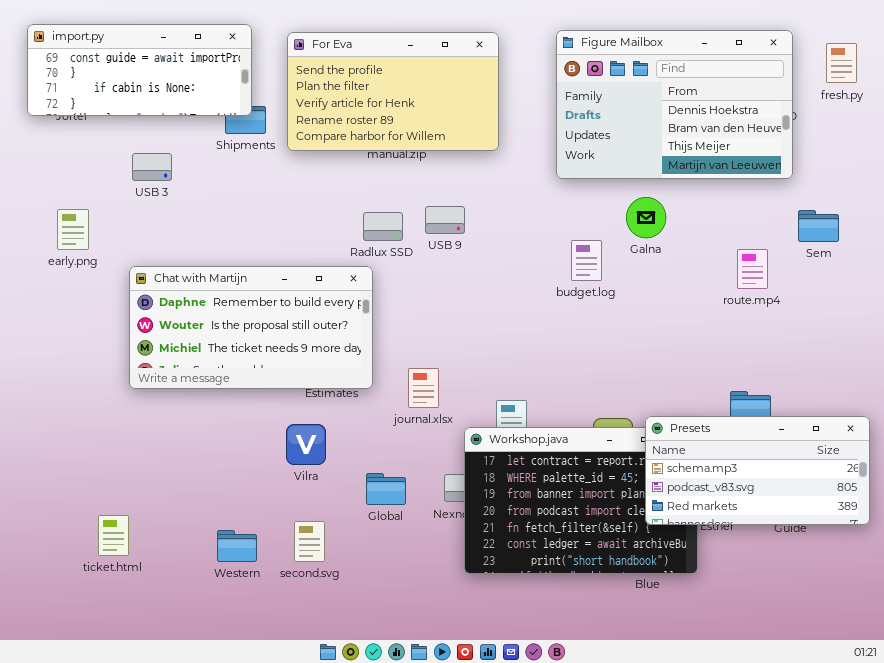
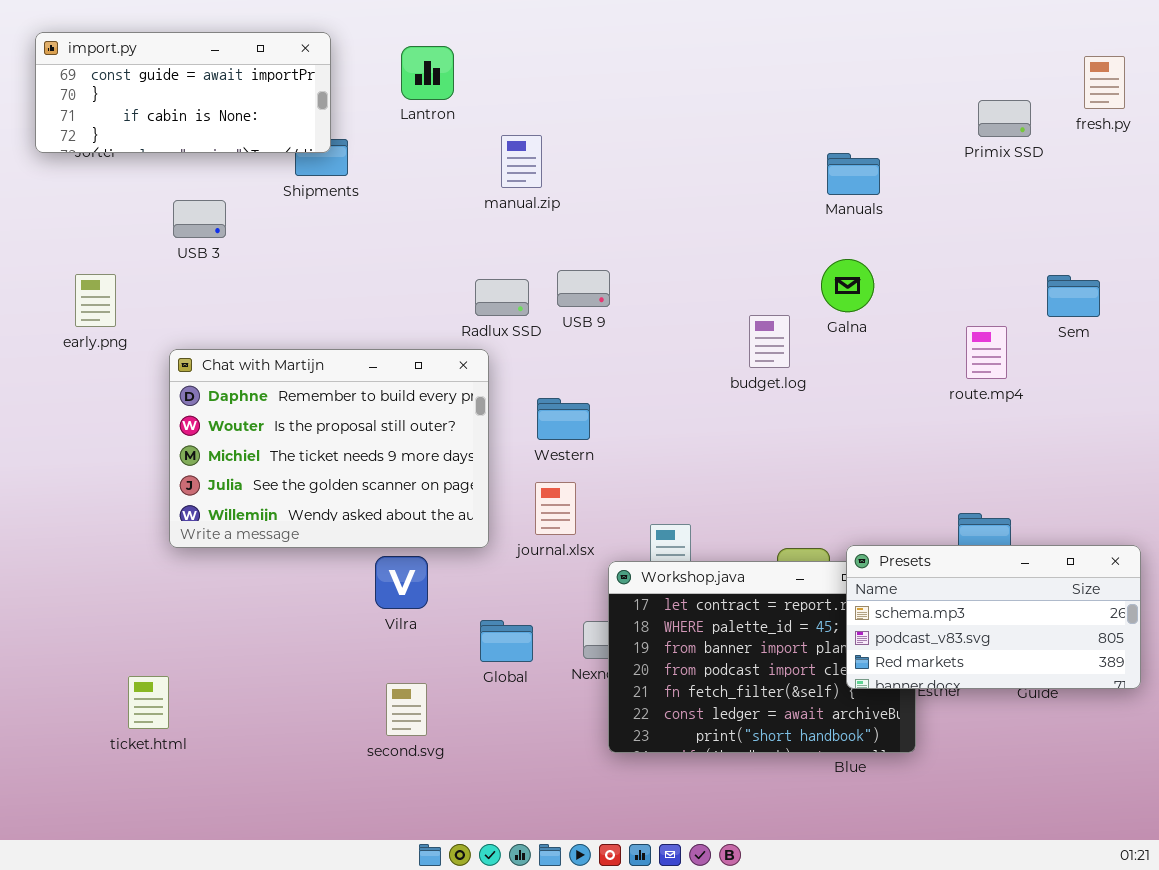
Figure Mailbox: [556,30,793,179] -> none, closed
For Eva: [287,32,499,151] -> none, closed
Chat with Martijn: [129,266,373,389] -> [169,349,489,548], resized
Western: [217,530,257,562] -> [537,398,590,440], moved

